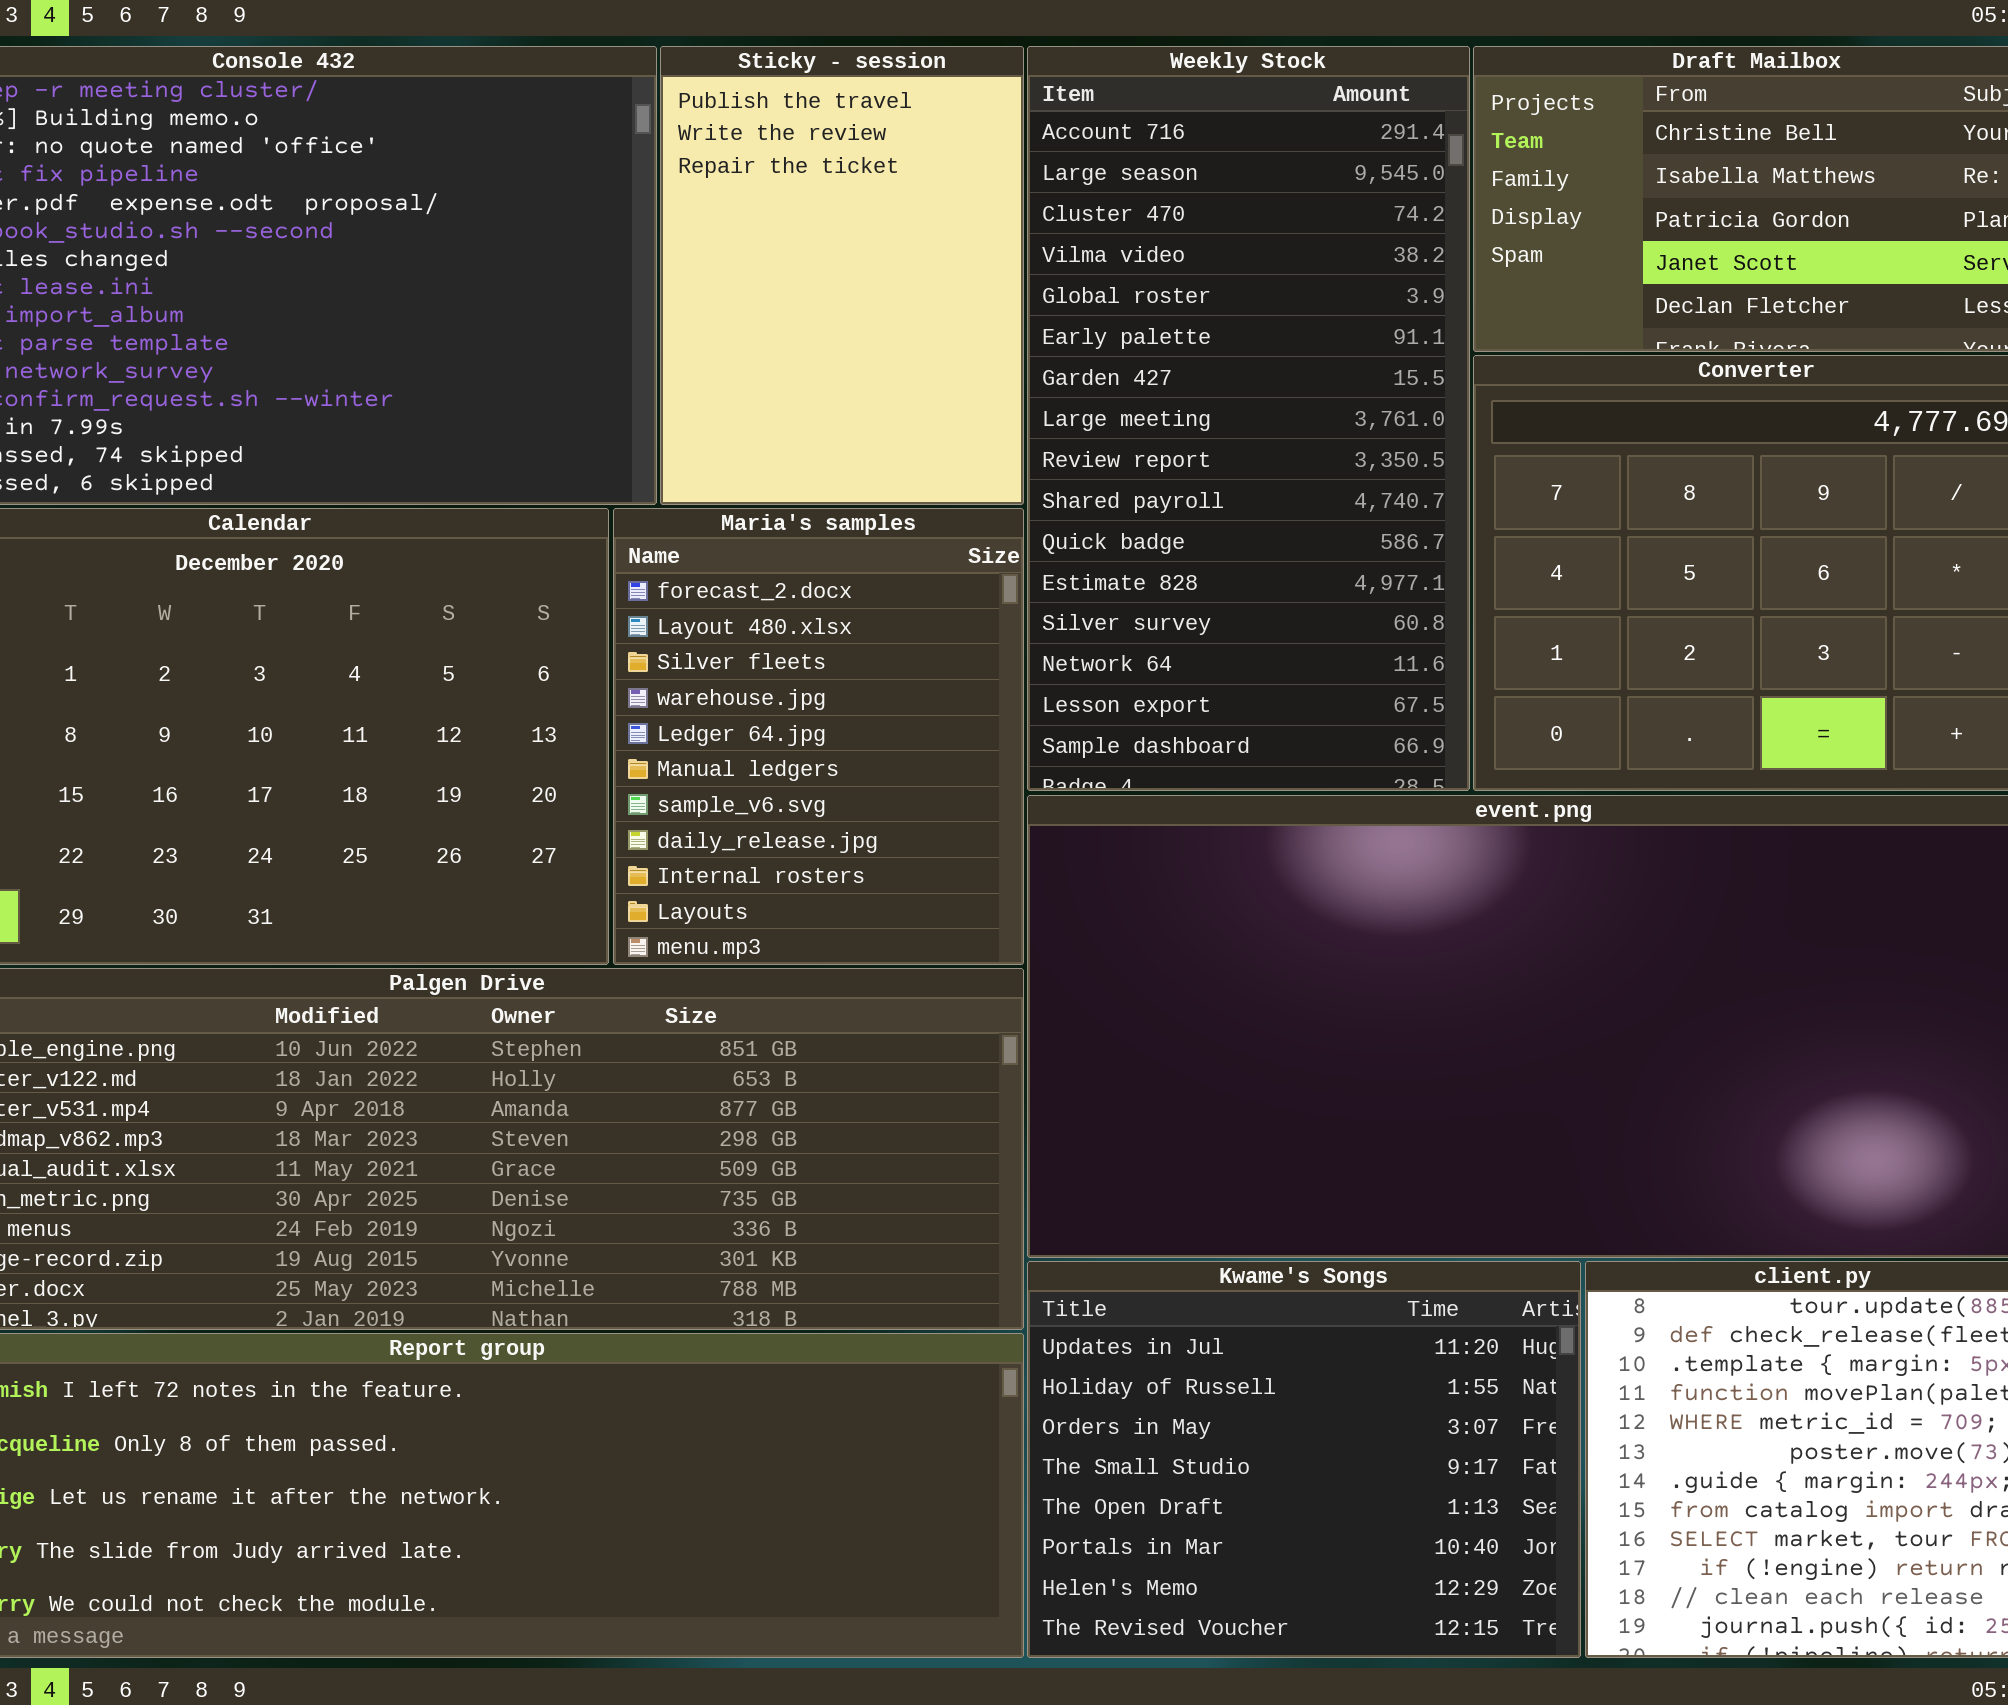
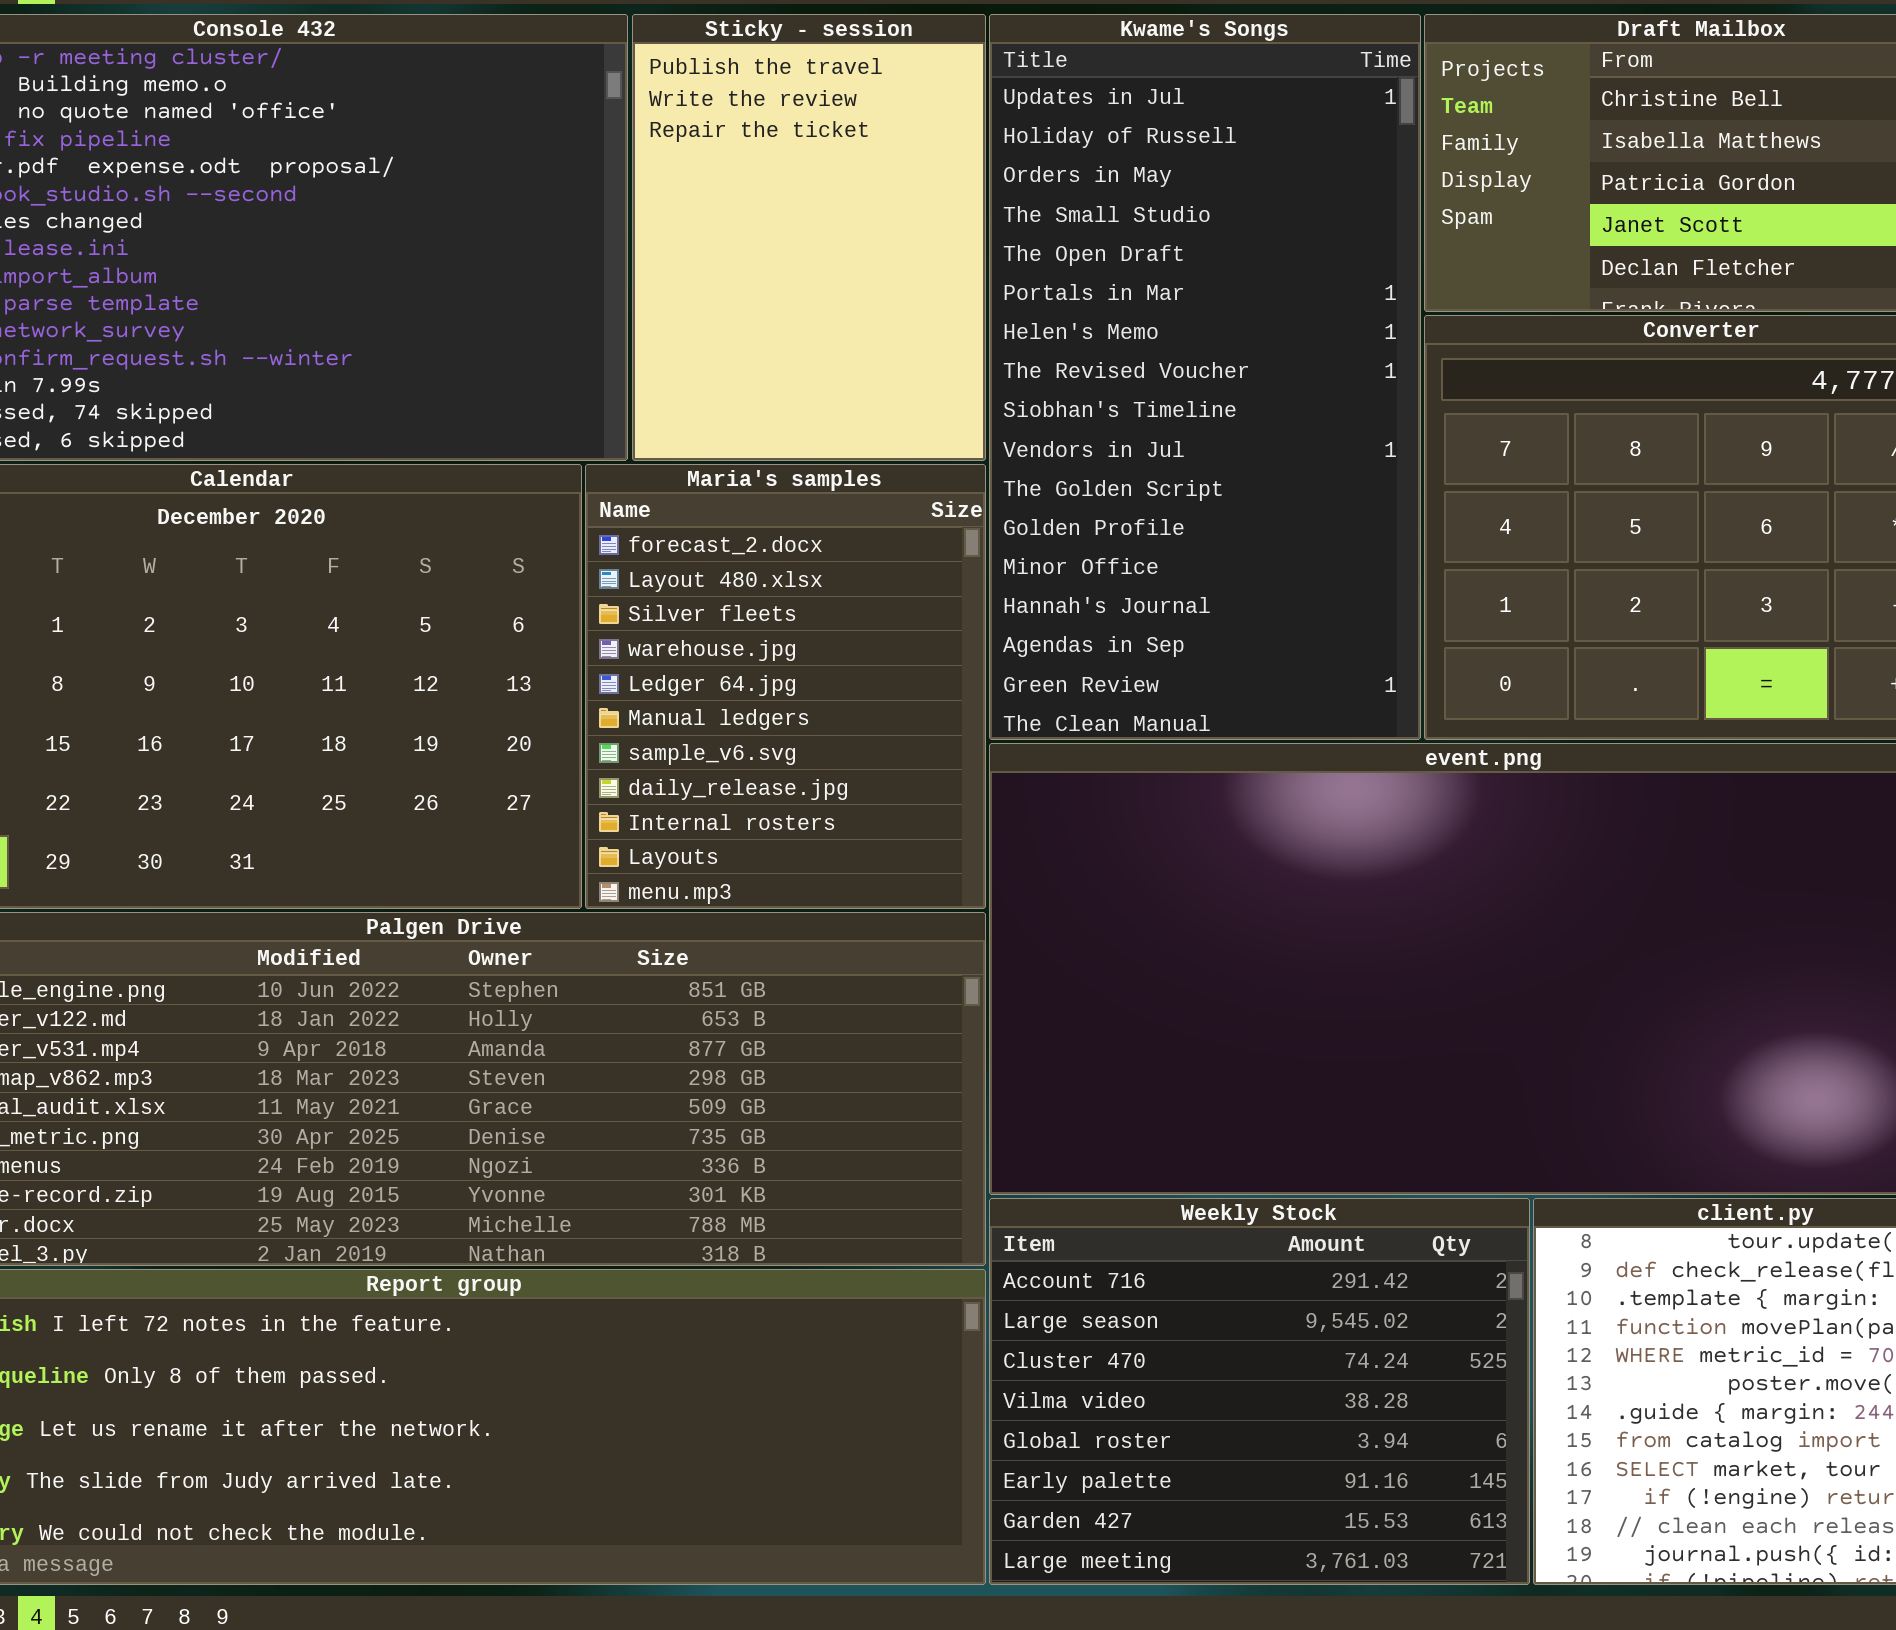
Weekly Stock: [1027,46,1470,791] -> [989,1198,1530,1585], moved, resized
Kwame's Songs: [1027,1261,1581,1658] -> [989,14,1421,740], moved, resized

